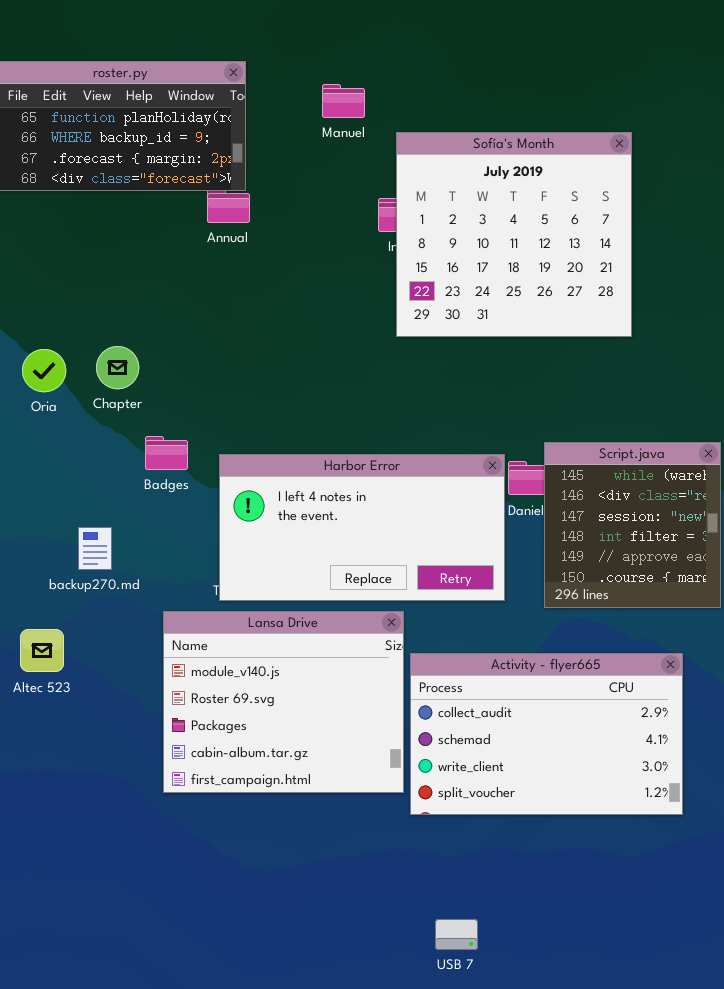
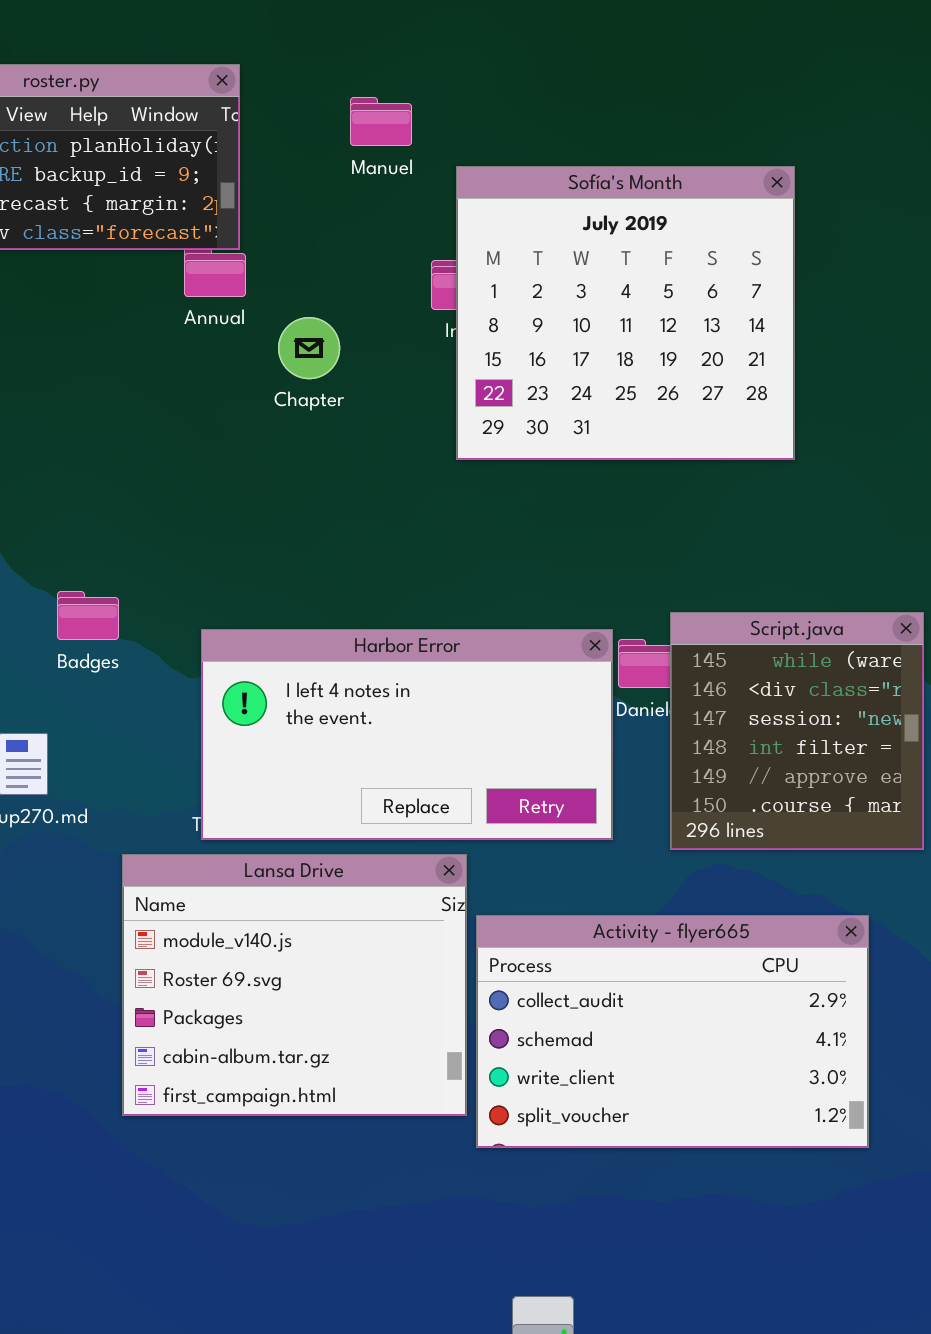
Chapter: [96,346,139,389] -> [278,317,340,379], moved
Badges: [145,436,188,470] -> [57,591,119,640], moved

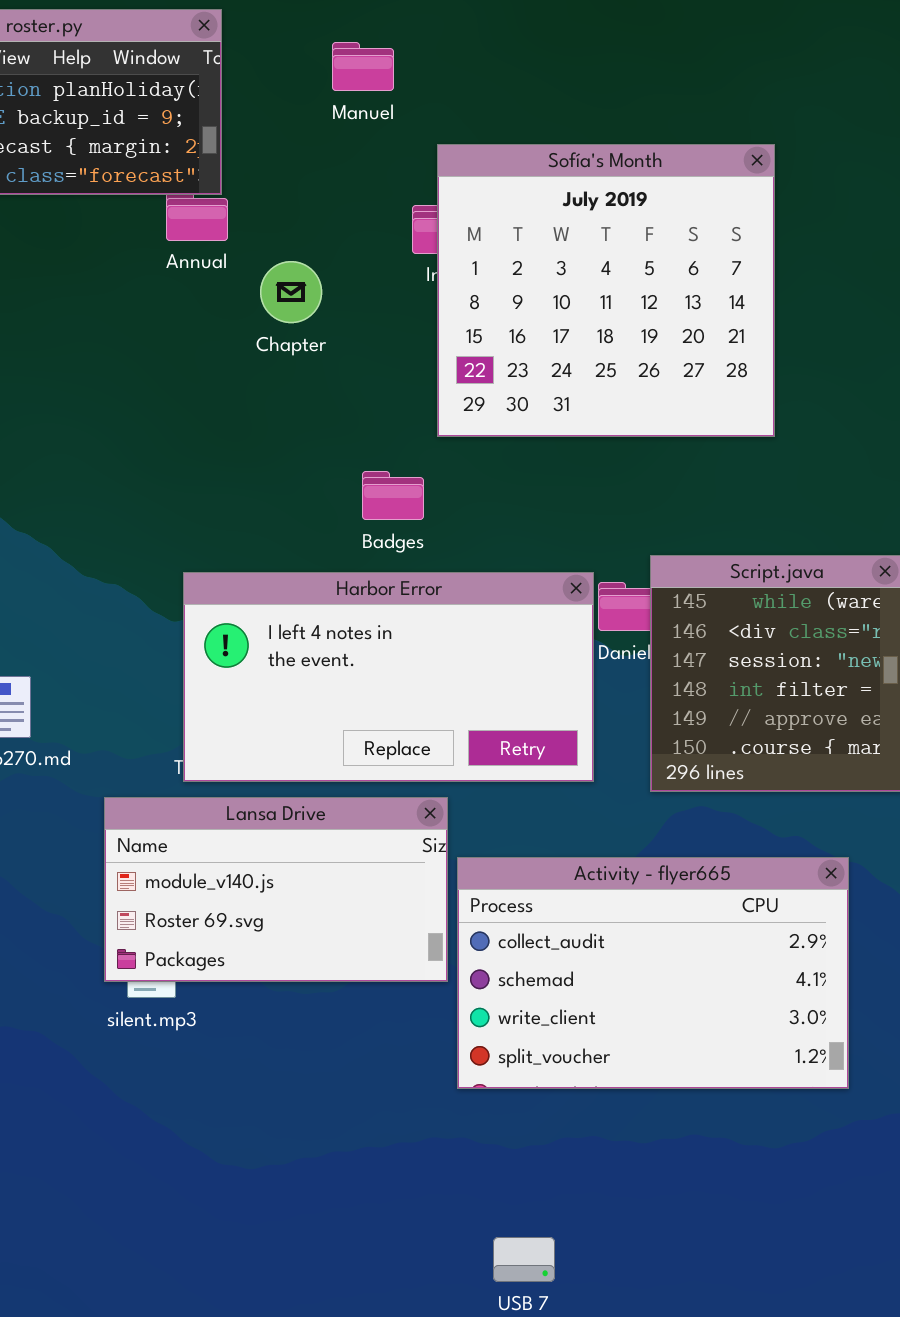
Sofía's Month: [456,166,795,460] -> [437,144,775,437], moved
Badges: [57,591,119,640] -> [362,471,424,520], moved
Lansa Drive: [122,854,467,1116] -> [104,797,448,982], resized

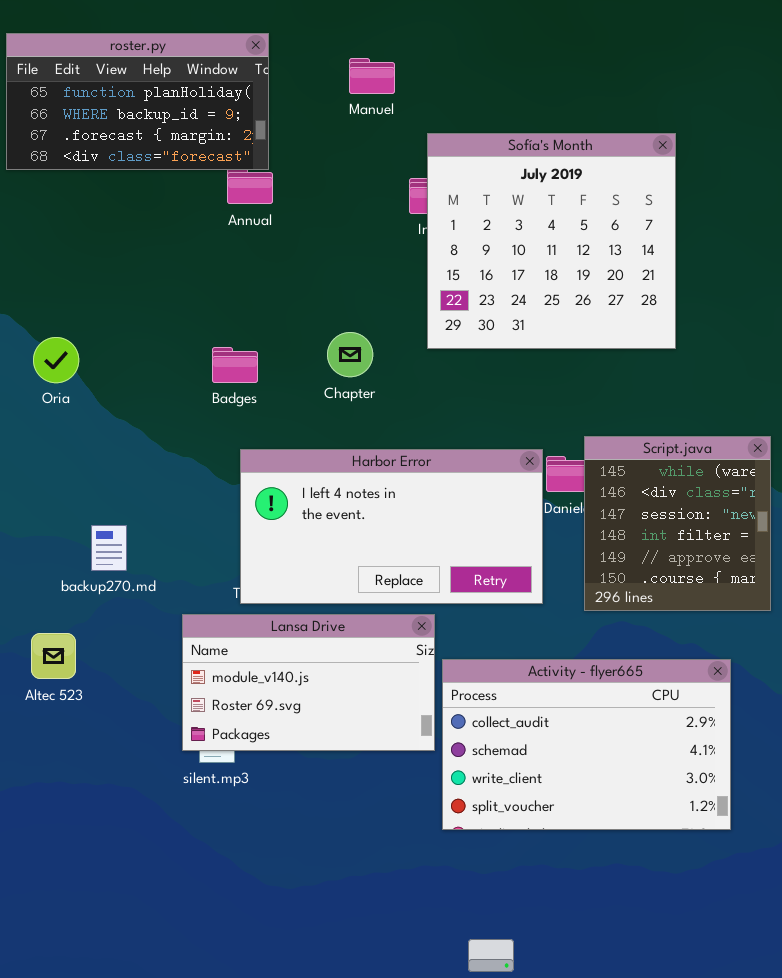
Chapter: [260,261,322,323] -> [327,332,373,377], moved
Badges: [362,471,424,520] -> [212,347,258,383], moved

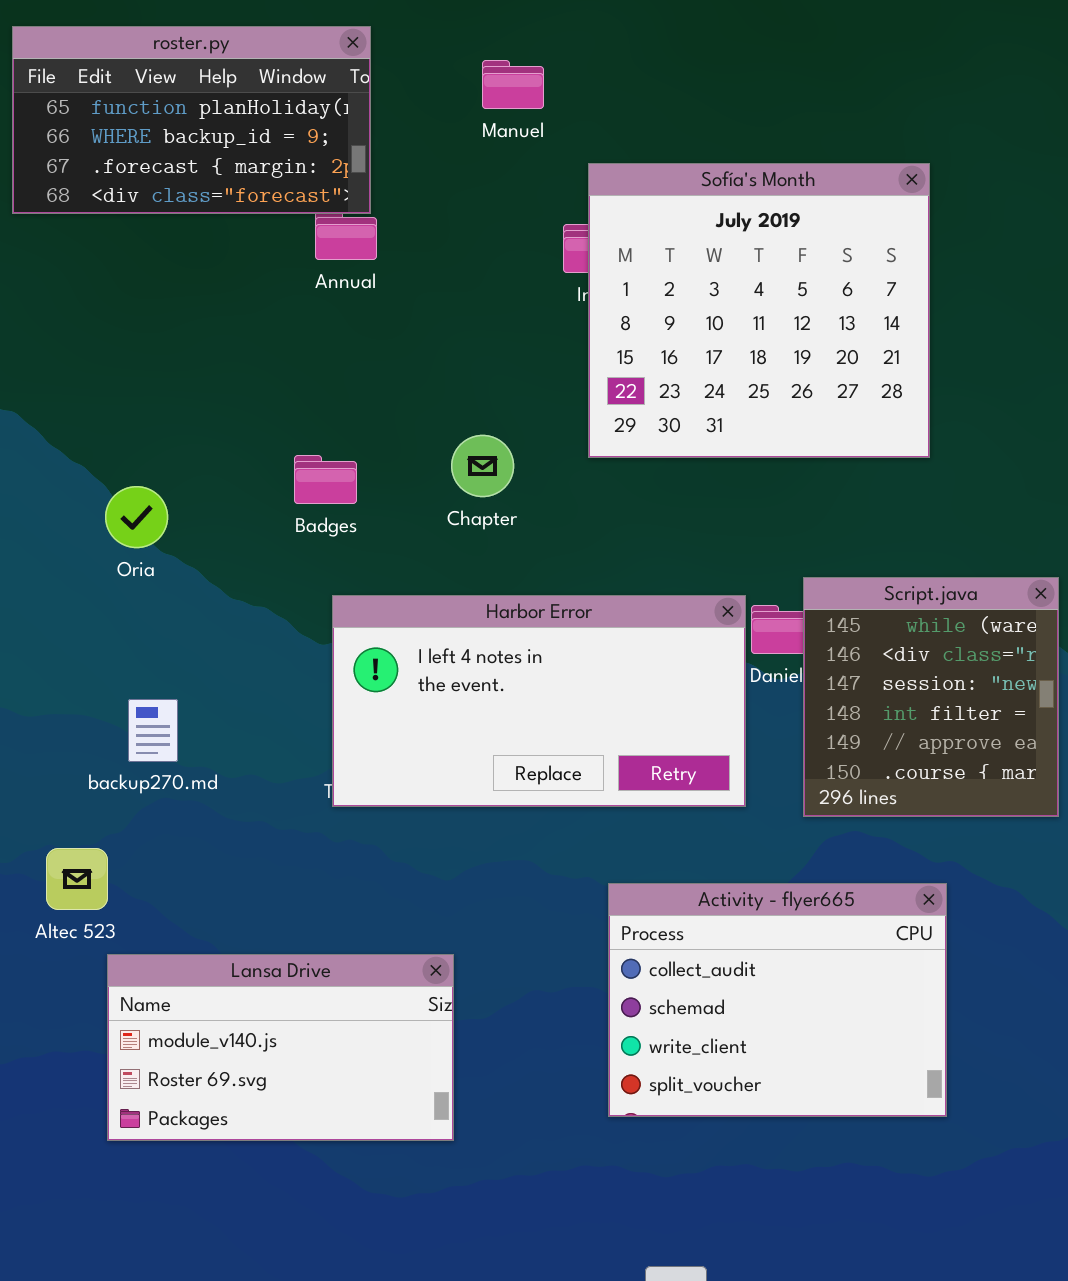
Oria: [33,337,79,383] -> [105,486,168,548], moved
Lansa Drive: [182,614,435,751] -> [107,954,454,1141], moved
Activity - flyer665: [442,659,731,830] -> [608,883,947,1117], resized

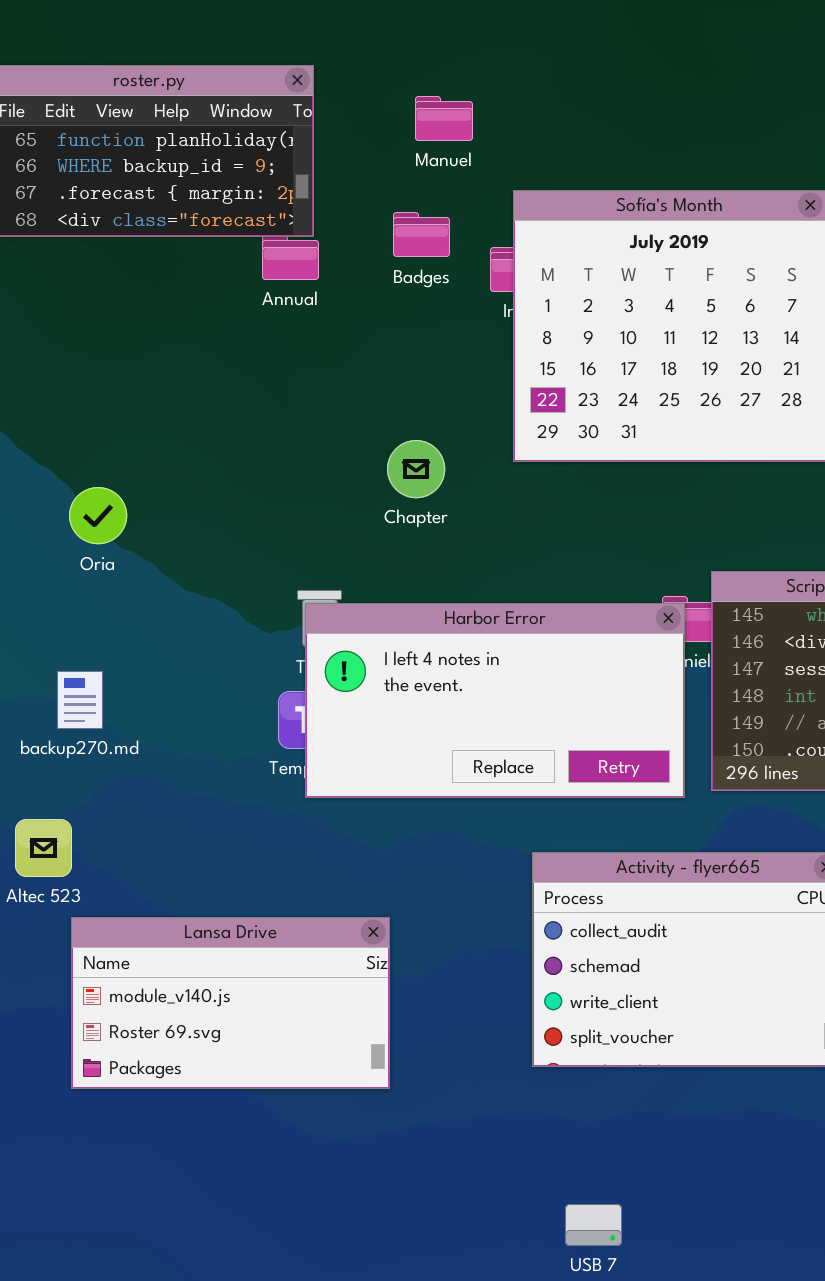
Badges: [294,455,357,504] -> [393,212,450,257], moved
Harbor Error: [332,595,746,807] -> [305,603,685,798], moved
backup270.md: [128,699,178,762] -> [57,671,103,729], moved

